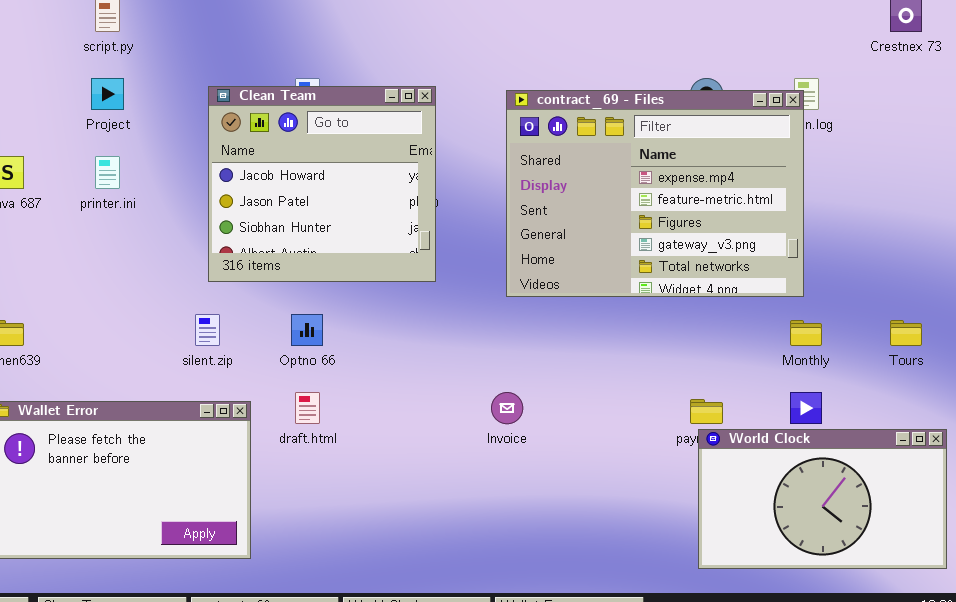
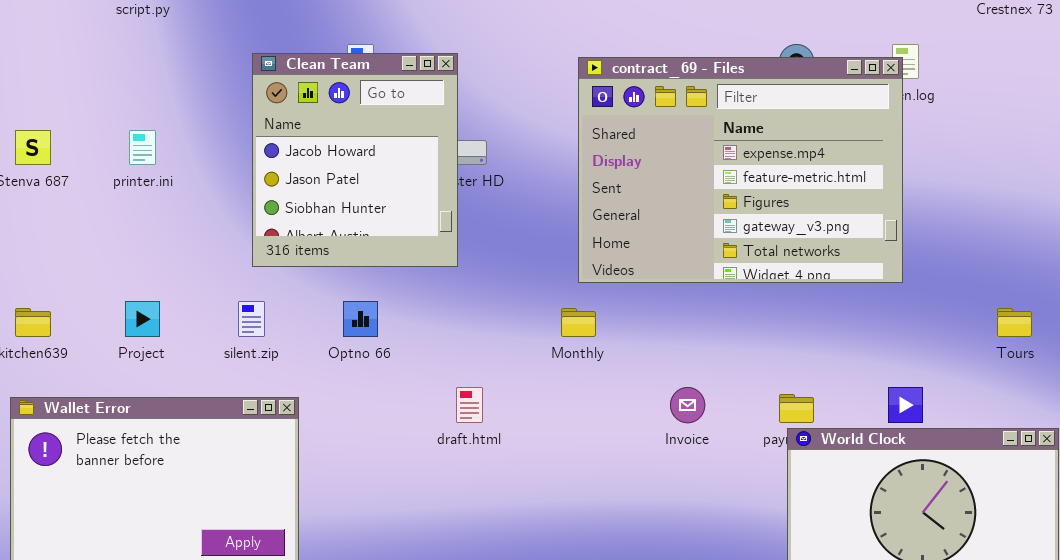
Project: [91,78,124,110] -> [125,301,160,337], moved
Clean Team: [208,86,436,282] -> [252,53,458,267], resized
Monthly: [790,320,822,346] -> [561,308,596,337], moved
draft.html: [295,392,320,424] -> [456,387,483,423], moved
Invoice: [491,392,523,424] -> [670,387,705,423], moved

